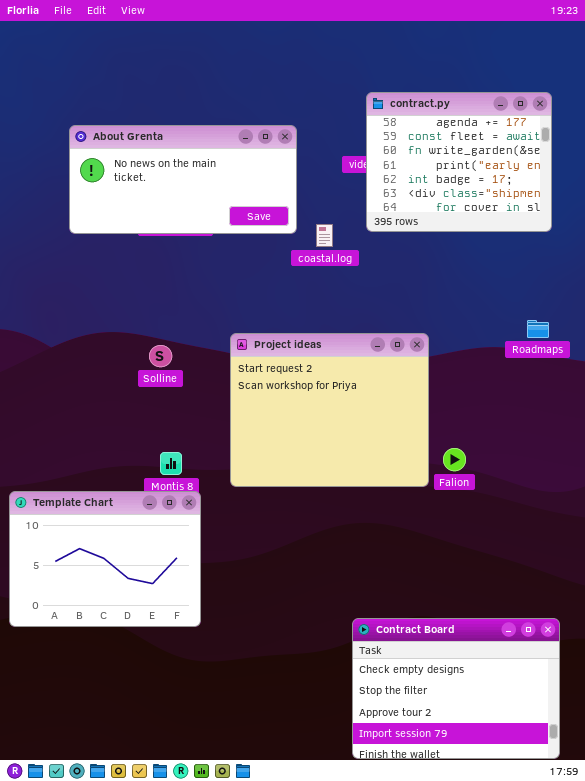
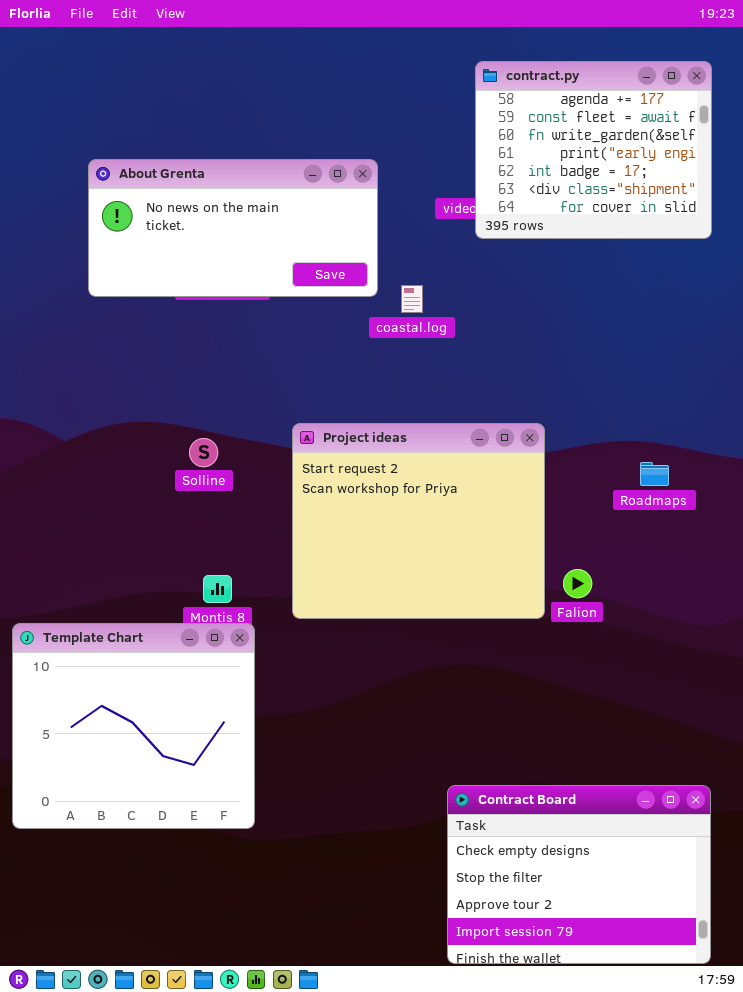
contract.py: [366,92,552,232] -> [475,61,712,239], moved
Roadmaps: [527,320,549,338] -> [640,462,669,486], moved
Template Chart: [9,491,201,627] -> [12,623,255,829], resized

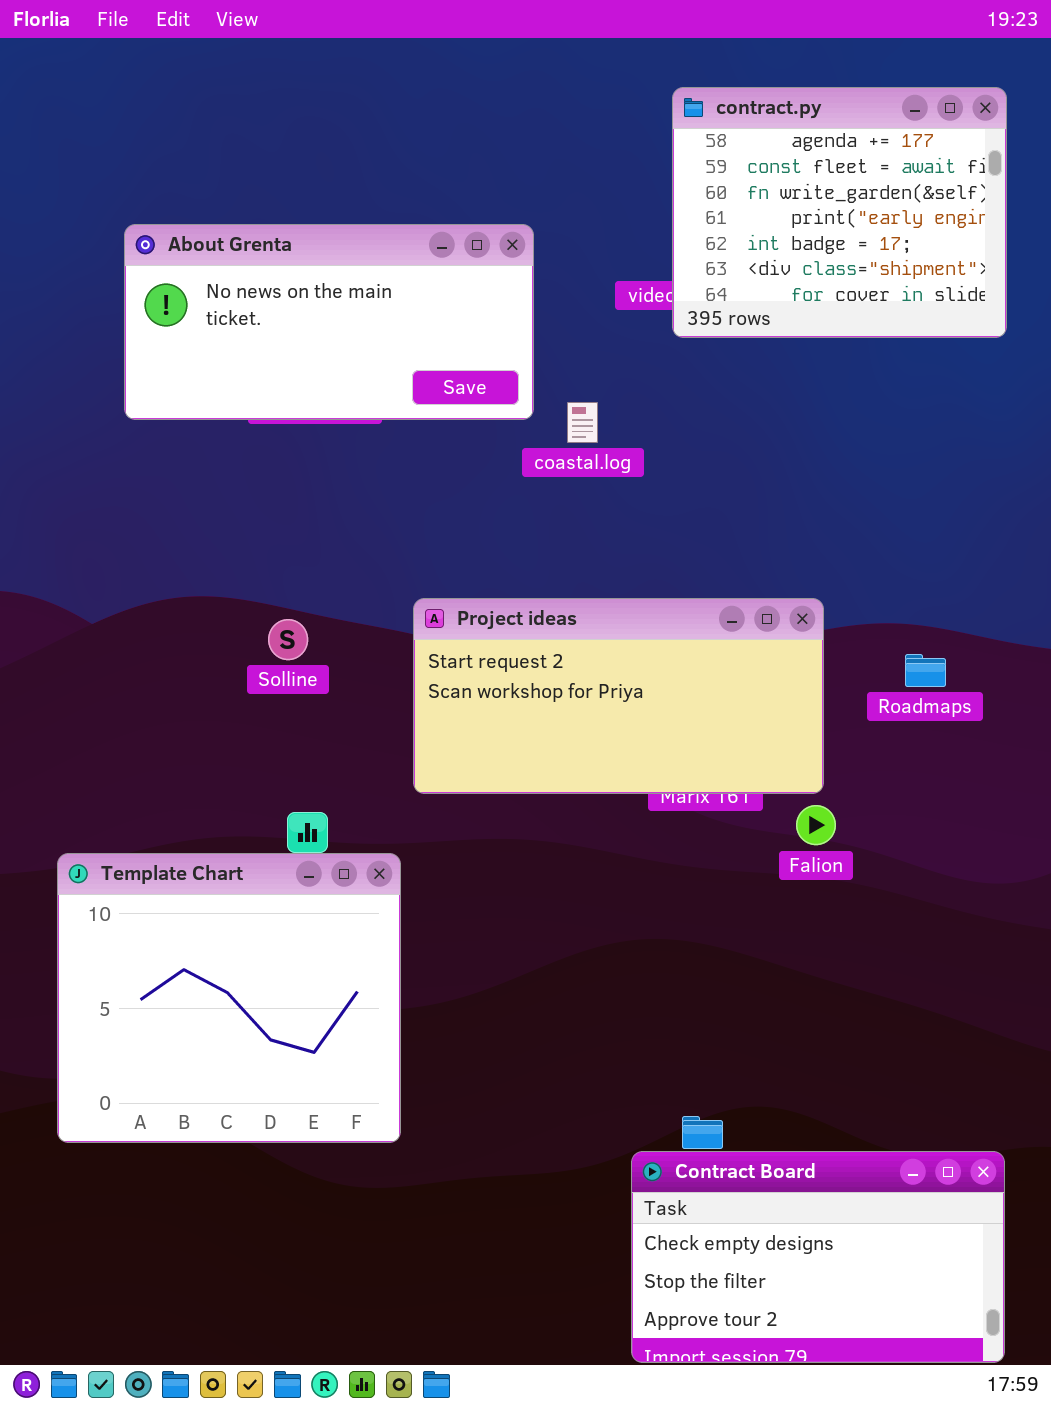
Project ideas: [292,423,545,619] -> [413,598,824,794], resized
Template Chart: [12,623,255,829] -> [57,853,401,1143], moved
Contract Board: [447,785,711,964] -> [631,1151,1005,1363], resized

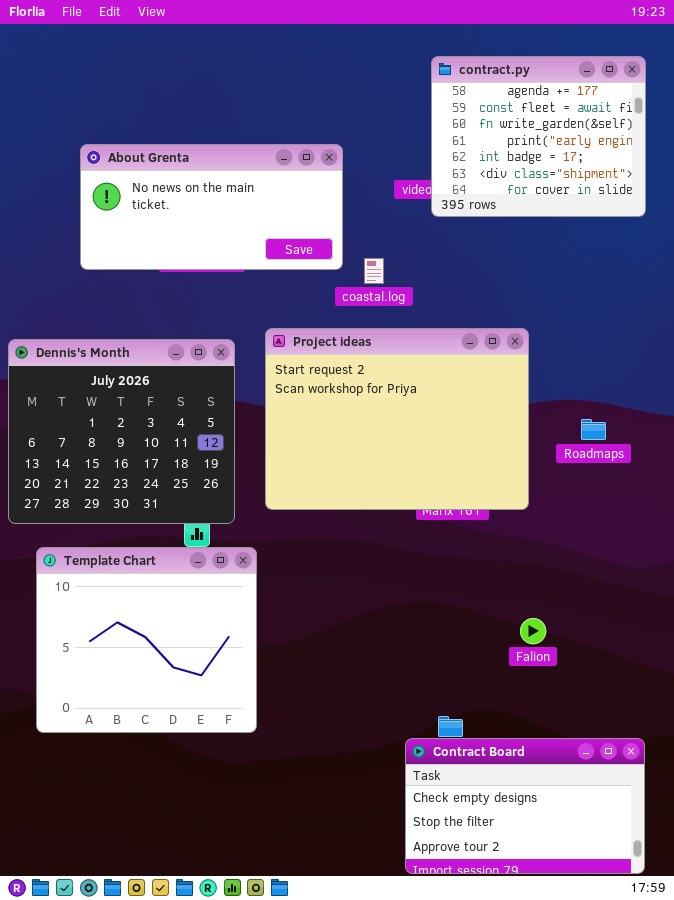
Dennis's Month: none -> [8,339,235,524], opened
Project ideas: [413,598,824,794] -> [265,328,529,510], resized
Falion: [796,805,836,845] -> [520,618,546,644], moved

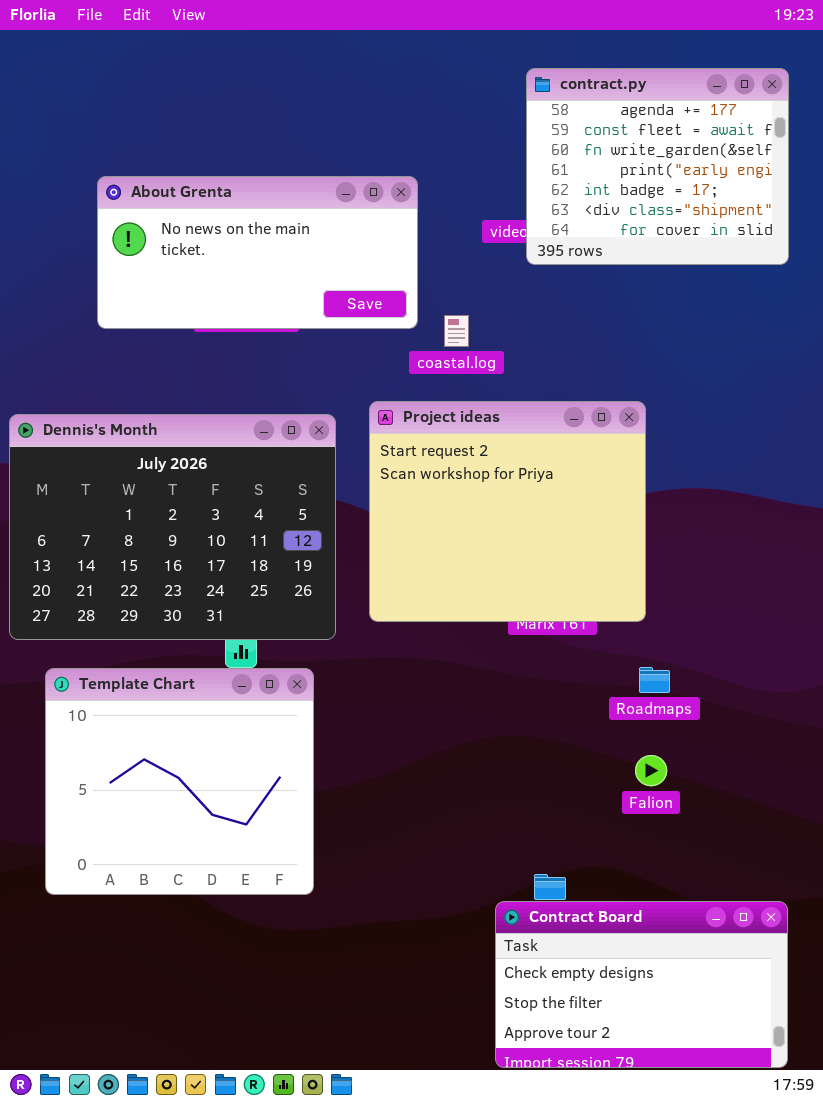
Project ideas: [265,328,529,510] -> [369,401,646,622], resized
Dennis's Month: [8,339,235,524] -> [9,414,336,640], resized
Roadmaps: [581,419,606,440] -> [639,667,670,693], moved

